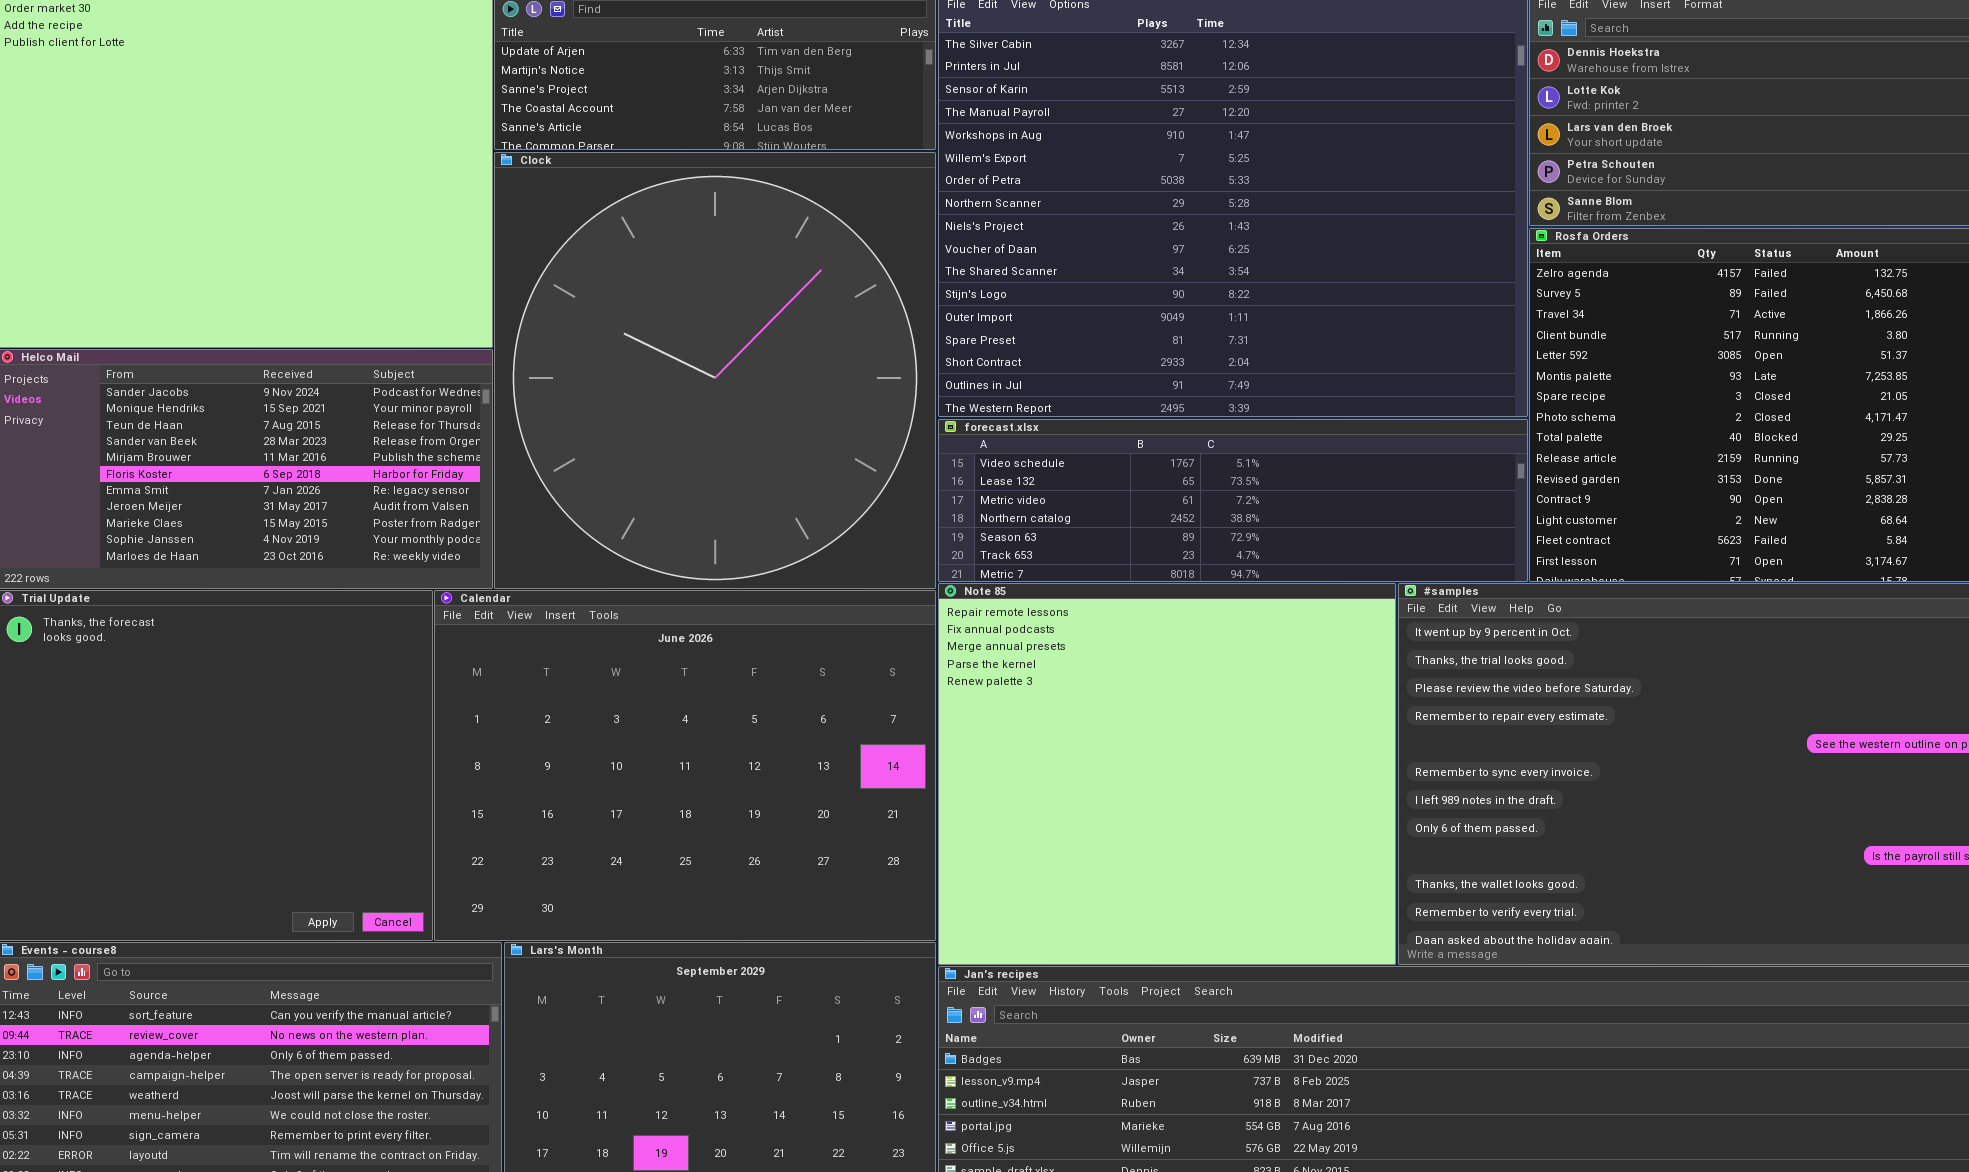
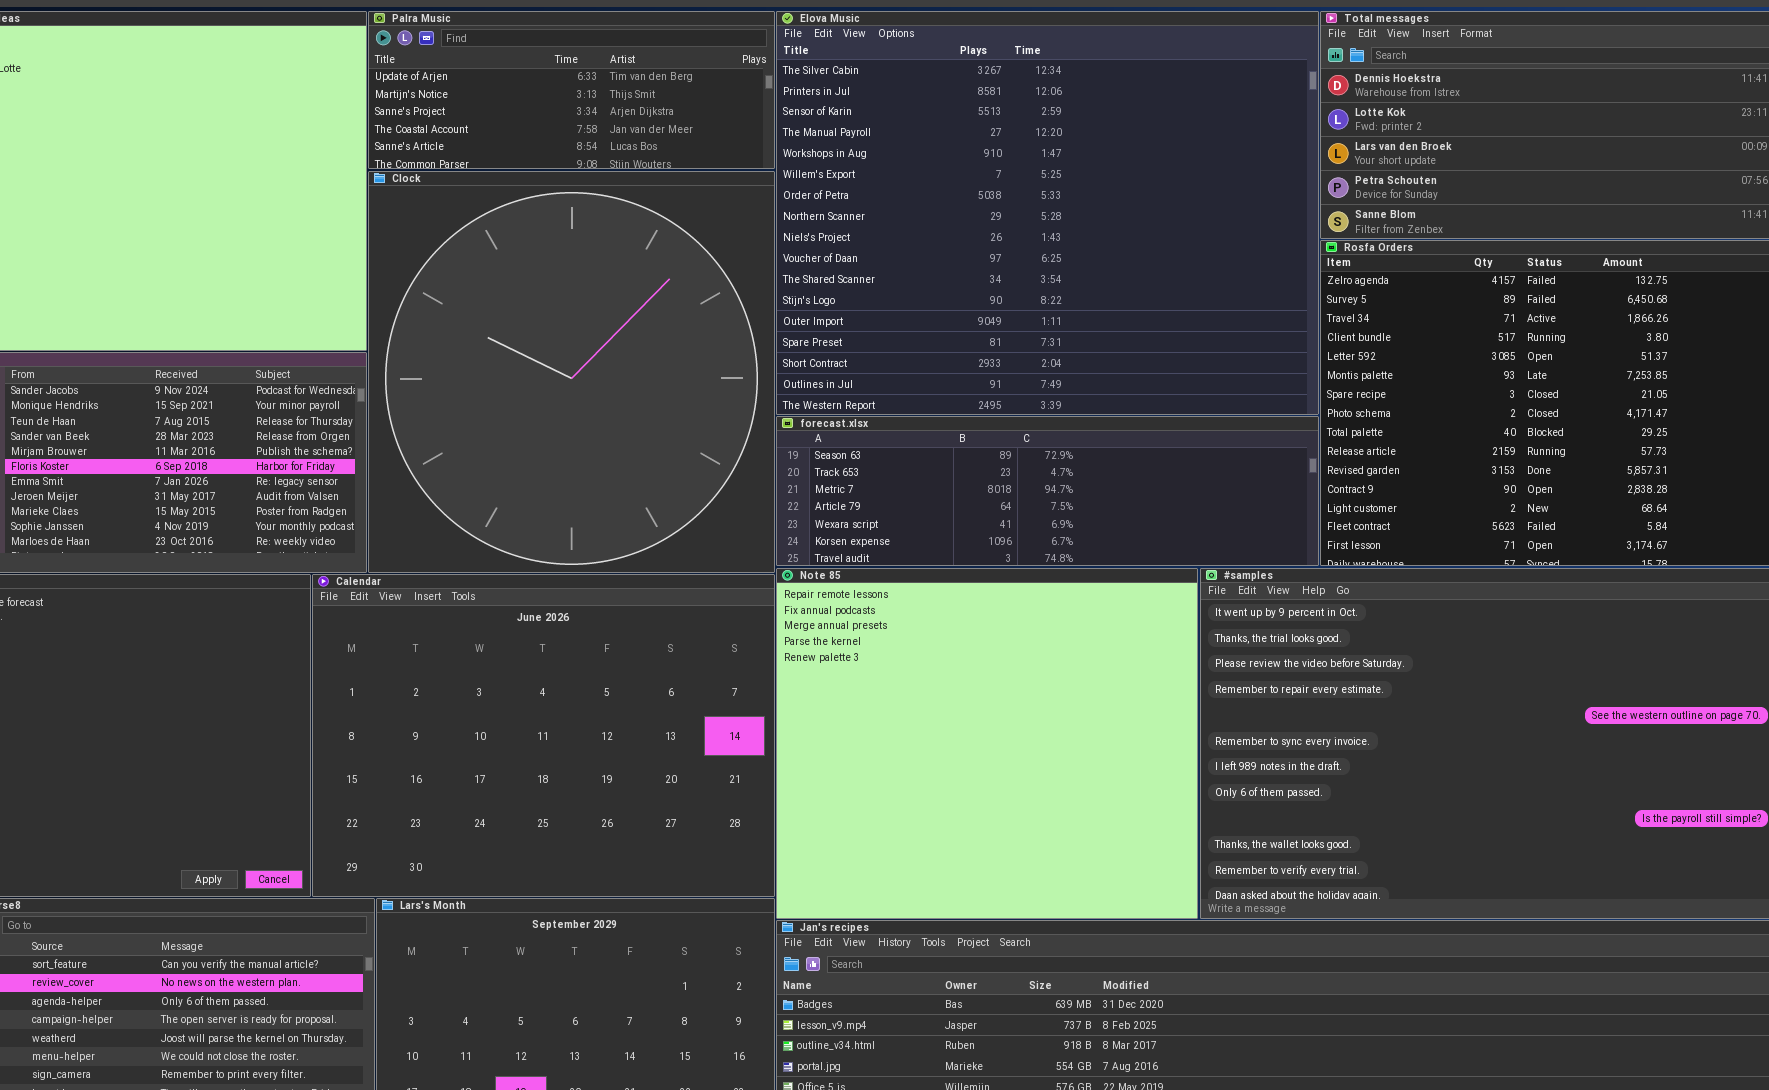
forecast.xlsx: [938,419,1528,582] -> [776,416,1319,566], scrolled down 4 rows

